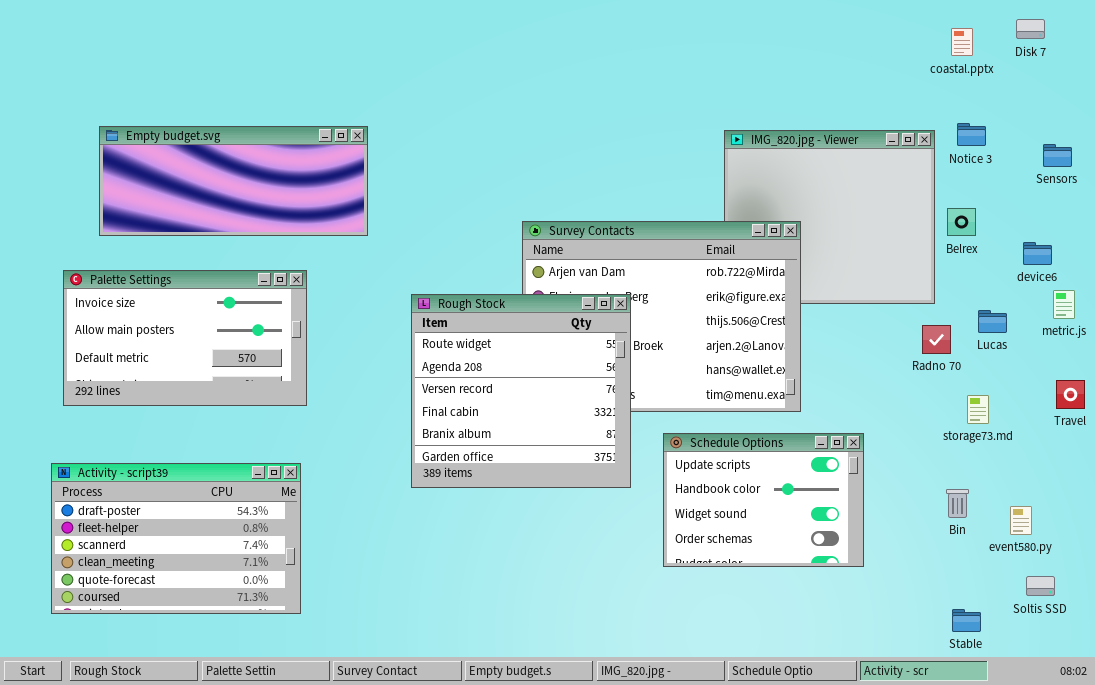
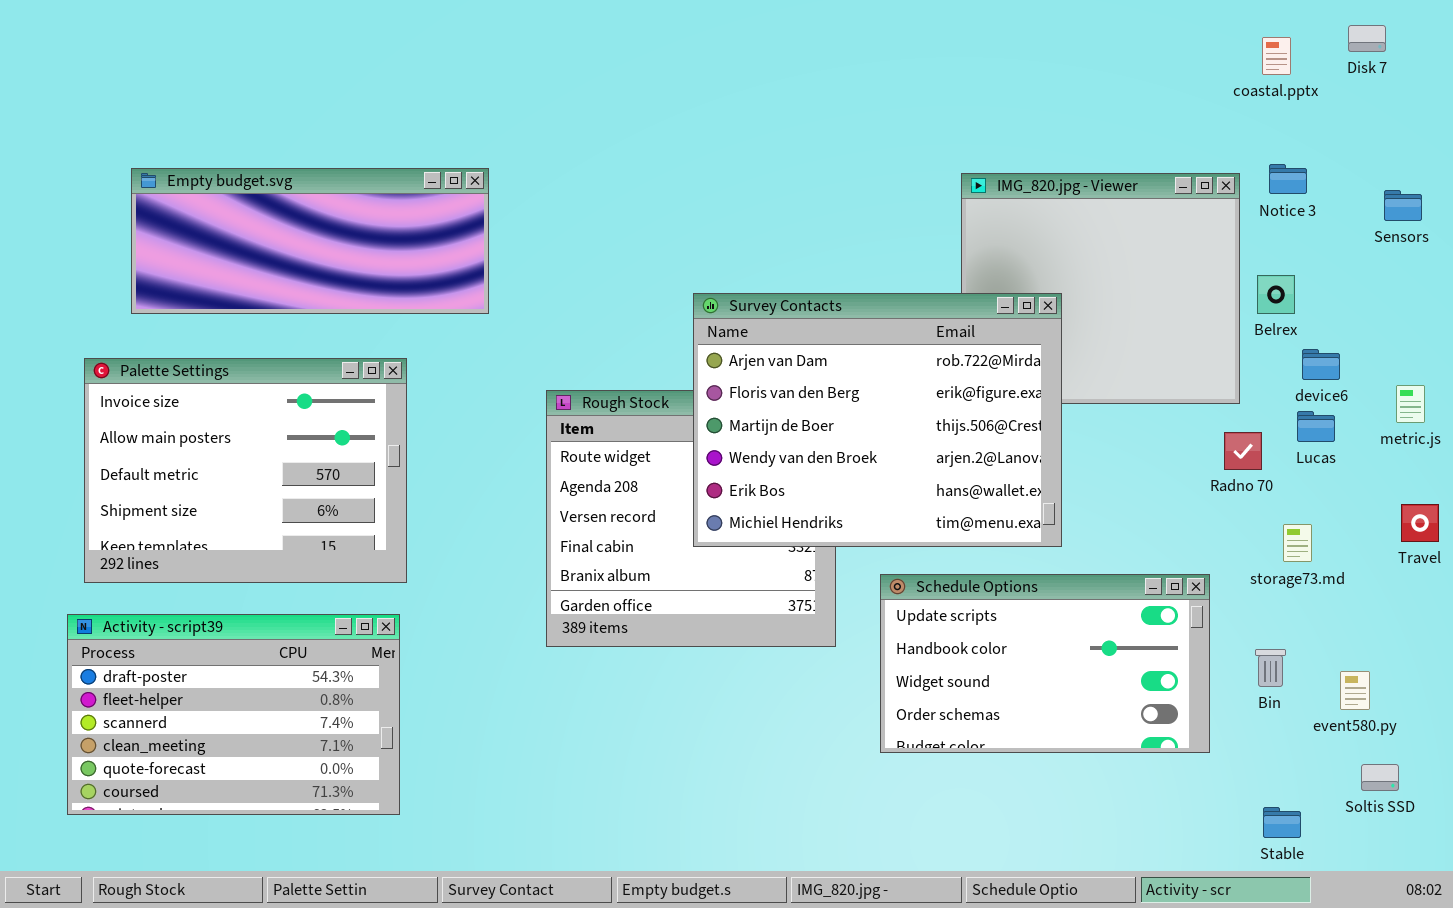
Survey Contacts: [522,221,801,412] -> [693,293,1062,547], raised
device6: [1023,242,1052,265] -> [1302,349,1340,380], moved
Palette Settings: [63,270,307,406] -> [84,358,407,583], resized
Schedule Options: [663,433,864,567] -> [880,574,1210,753], resized

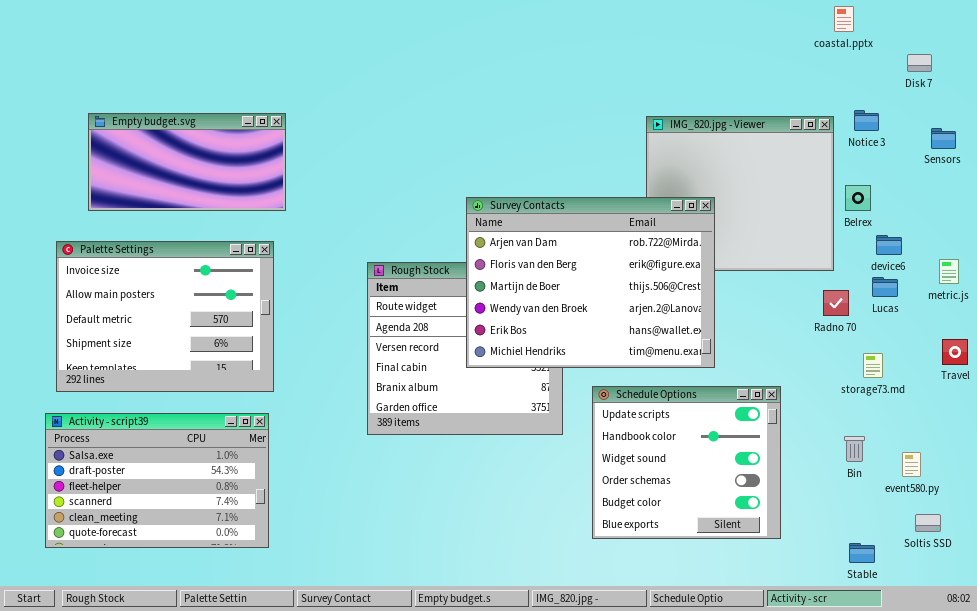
Disk 7: [1348,25,1386,52] -> [907,54,932,72], moved
coastal.pptx: [1262,37,1291,75] -> [834,6,854,32], moved
Empty budget.svg: [131,168,489,314] -> [88,113,286,211], resized
Schedule Options: [880,574,1210,753] -> [592,386,781,539], resized
Activity - script39: [67,614,400,815] -> [45,413,269,548], scrolled up 1 row

